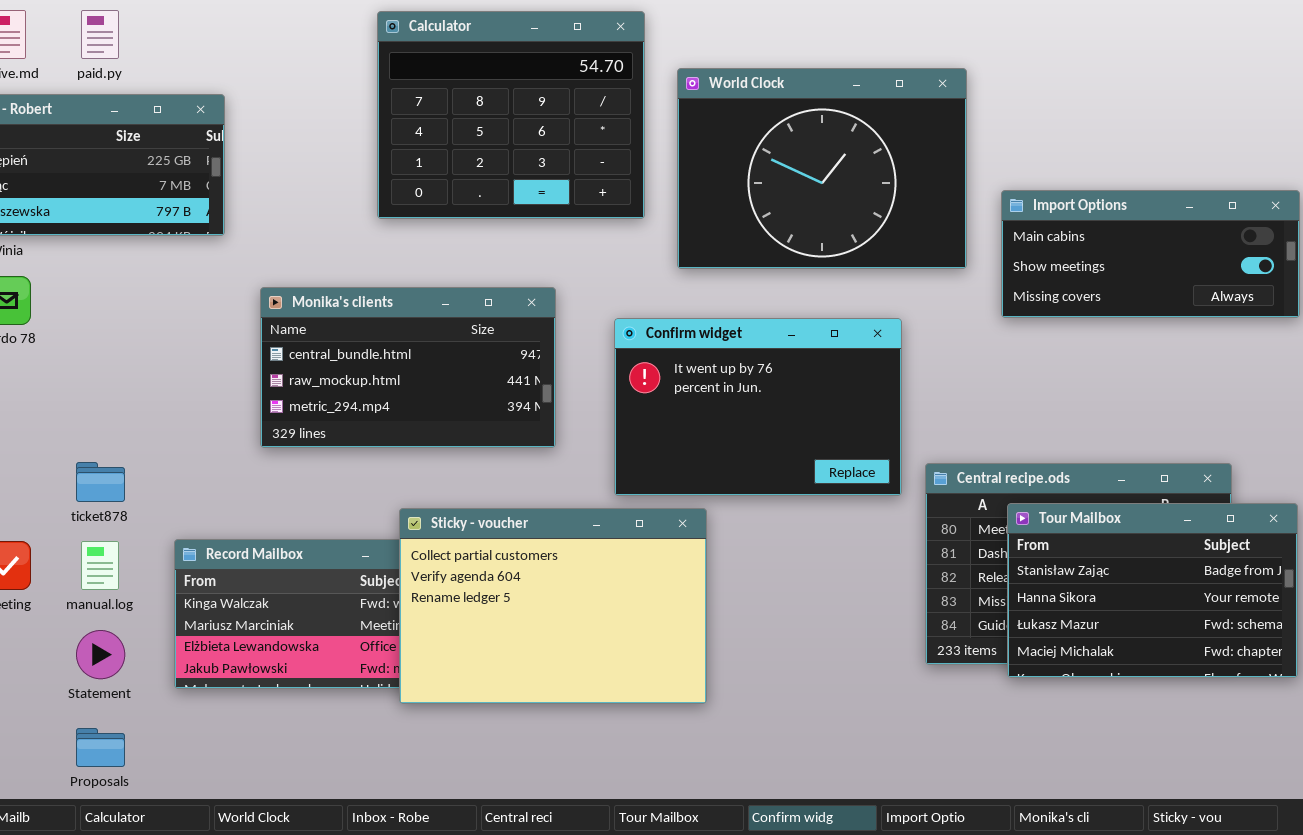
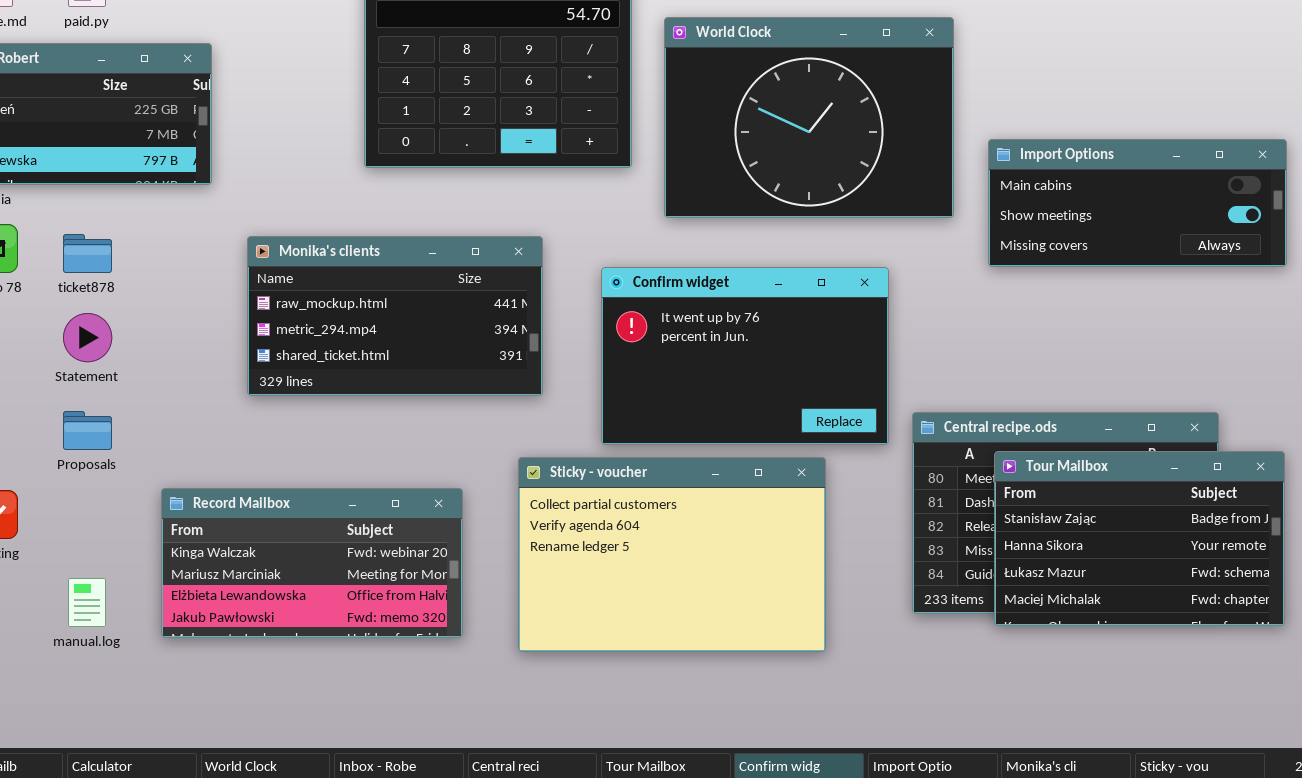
Monika's clients: [260,287,556,448] -> [247,236,543,396], scrolled down 1 row
ticket878: [76,462,125,502] -> [63,234,112,273], moved
Sticky - voucher: [399,508,707,704] -> [518,457,826,652], moved
manual.log: [81,541,119,590] -> [68,578,106,627], moved
Statement: [76,630,125,679] -> [63,313,112,362], moved
Proposals: [76,728,125,767] -> [63,411,112,450], moved

